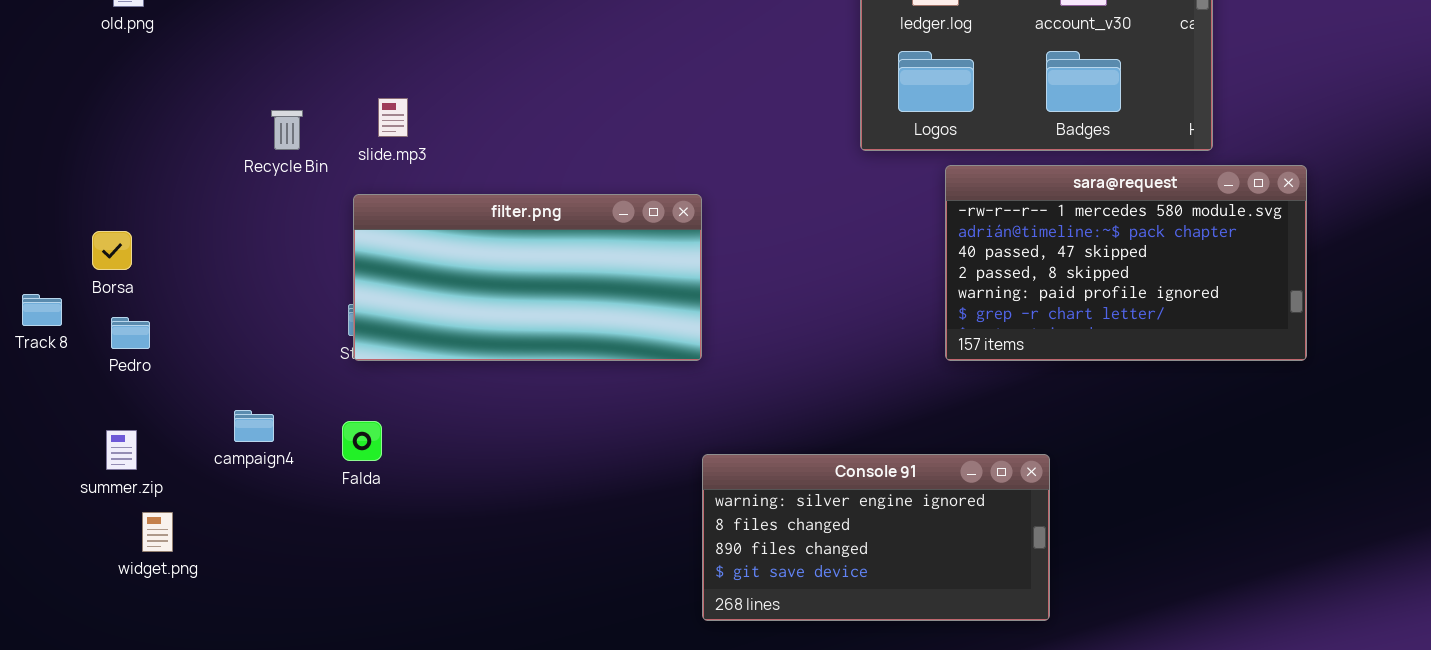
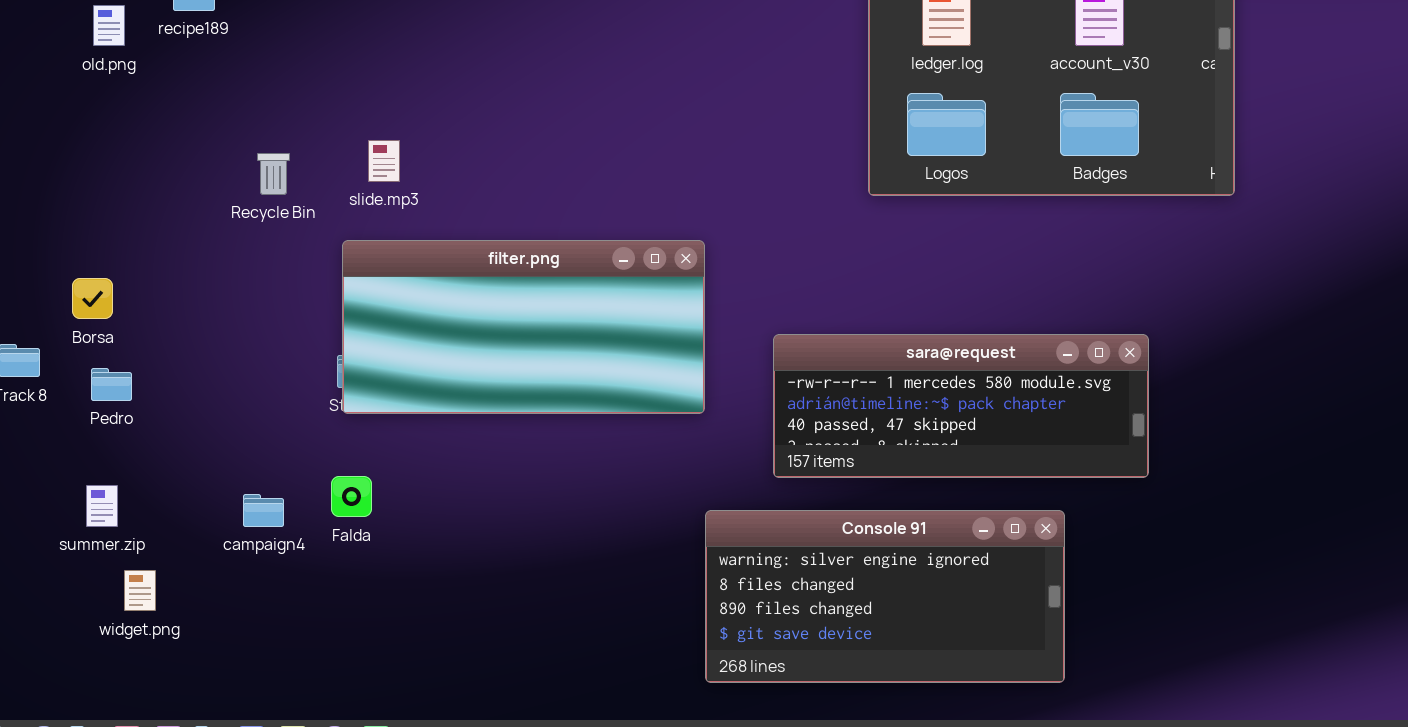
sara@request: [945,165,1307,361] -> [773,334,1149,478], moved, resized
campaign4: [234,410,274,442] -> [243,494,284,527], moved

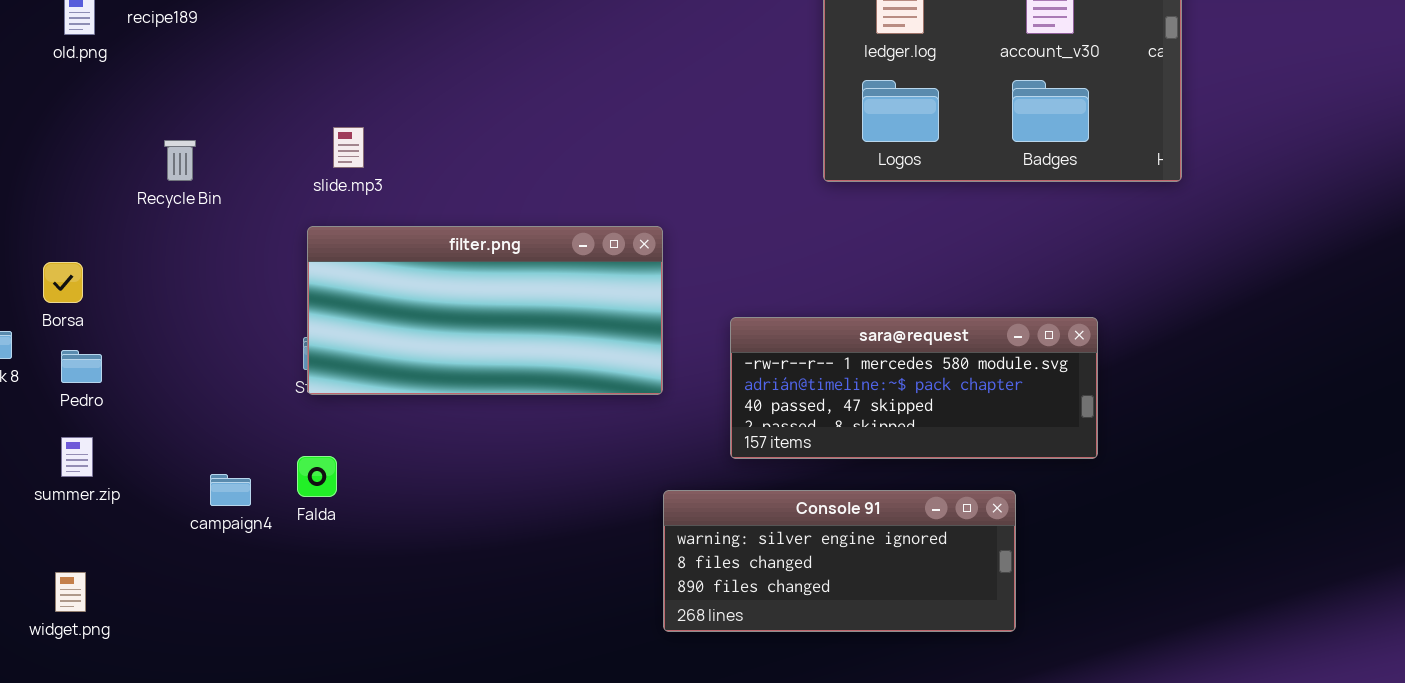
Recycle Bin: [257,153,290,195] -> [164,140,196,181], moved
summer.zip: [86,485,118,527] -> [61,437,93,477], moved
Console 91: [705,510,1065,683] -> [663,490,1016,632], resized
widget.png: [124,570,156,611] -> [55,572,86,612], moved

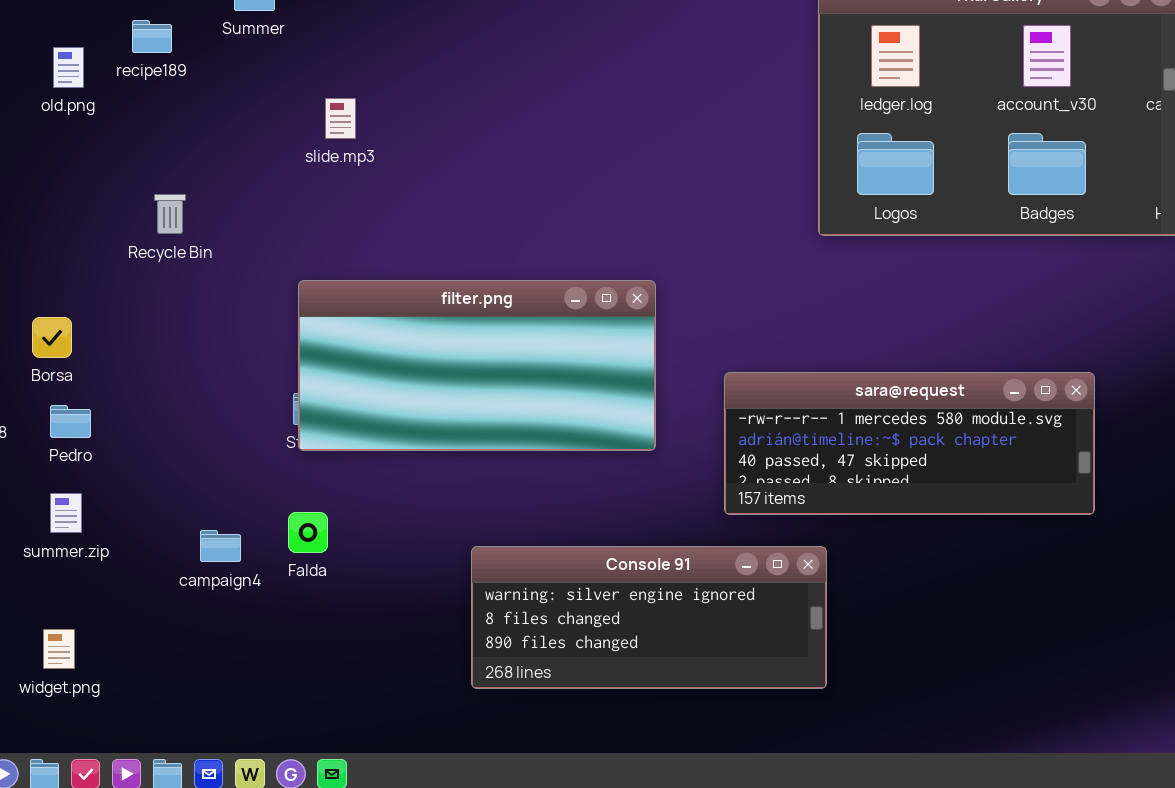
slide.mp3: [333,127,364,168] -> [325,98,356,139], moved
Console 91: [663,490,1016,632] -> [471,546,827,689], moved

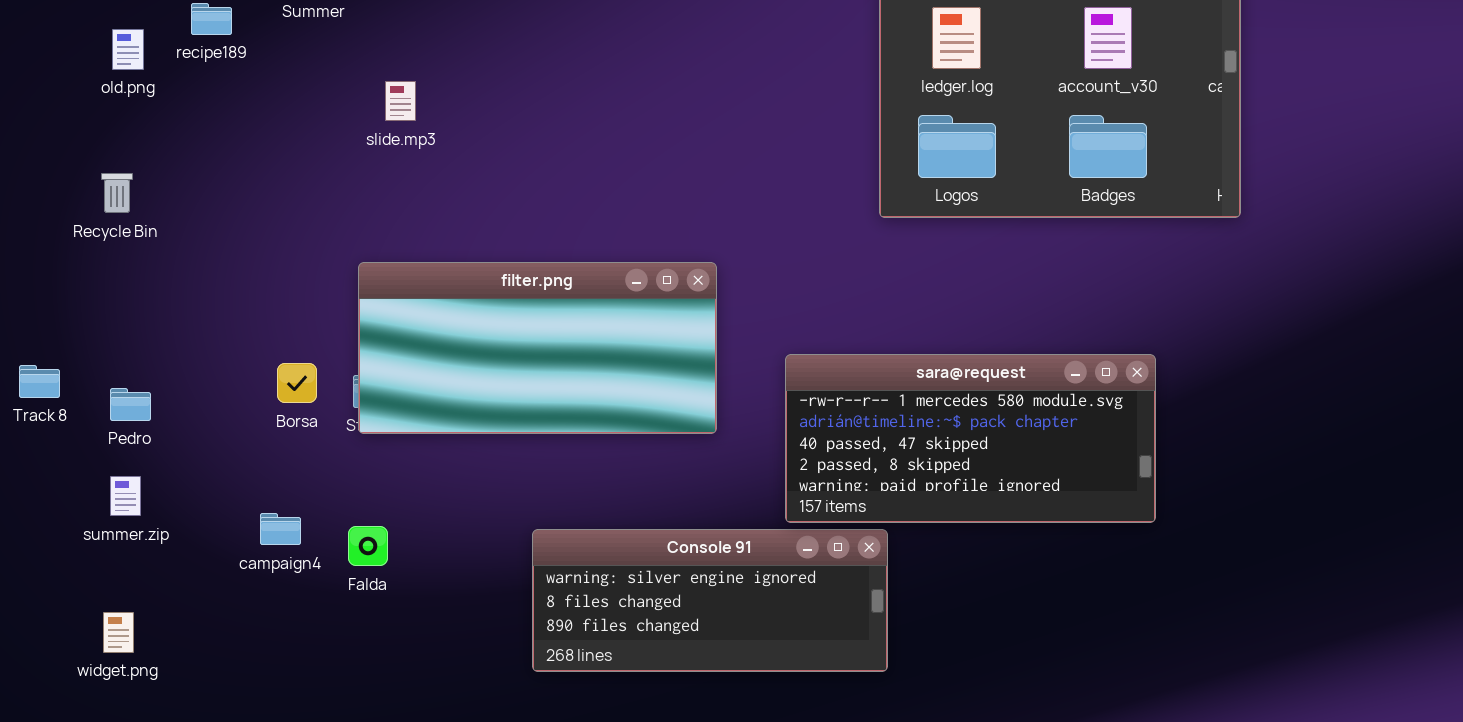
Recycle Bin: [154,194,186,234] -> [101,173,133,213], moved
Borsa: [32,317,72,358] -> [277,363,317,403], moved
sara@request: [724,372,1095,515] -> [785,354,1156,523], resized
Falda: [288,512,328,553] -> [348,526,388,566], moved

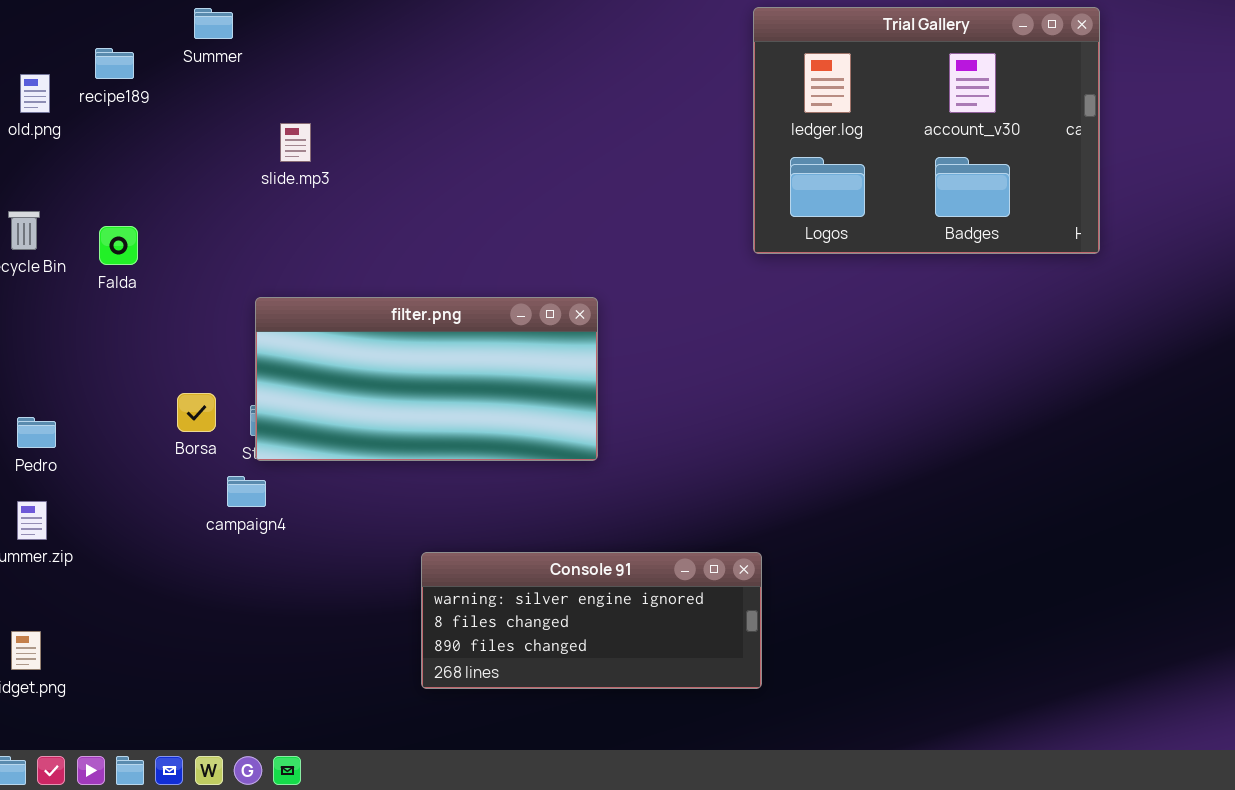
sara@request: [785,354,1156,523] -> none, closed
campaign4: [260,513,301,545] -> [227,476,266,507], moved
Falda: [348,526,388,566] -> [99,226,138,265], moved

